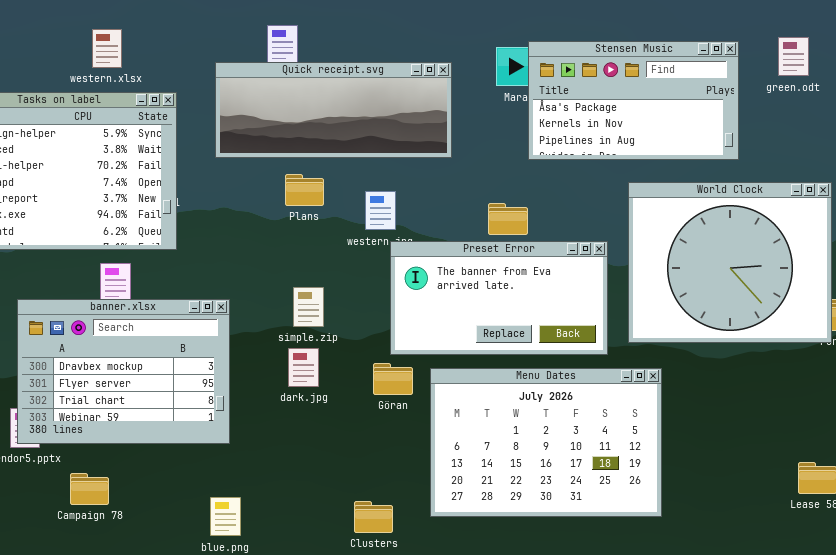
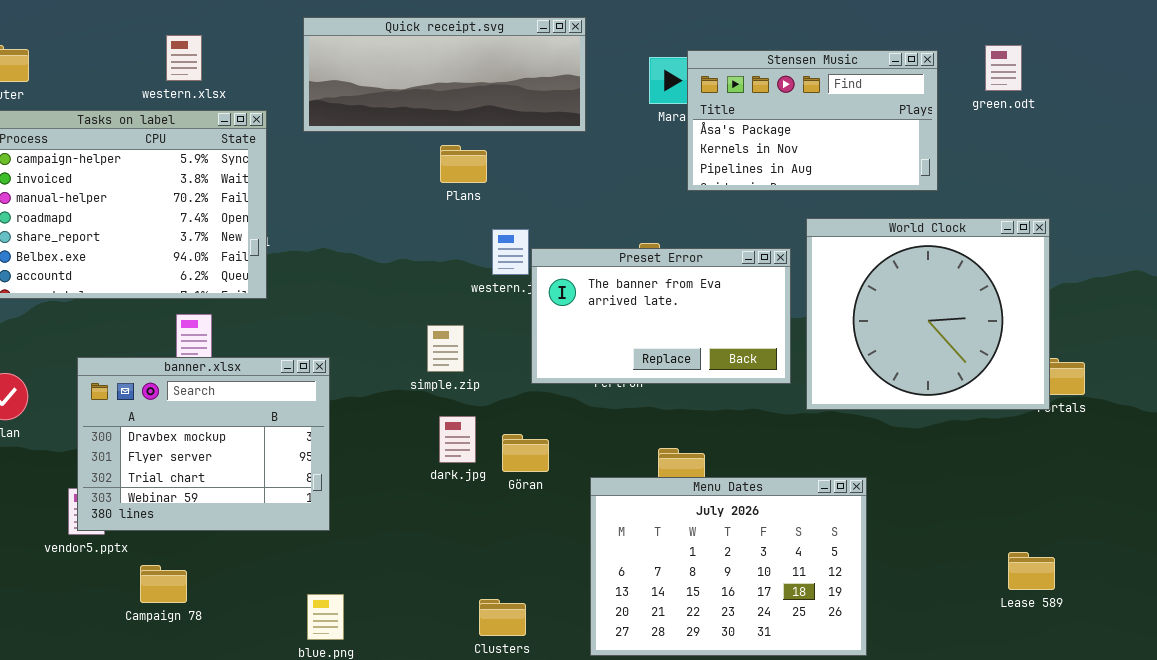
Quick receipt.svg: [215,62,452,158] -> [303,17,586,132], moved
Plans: [285,174,324,206] -> [440,145,487,183], moved
Preset Error: [390,241,608,355] -> [531,248,791,384], moved
simple.zip: [293,287,324,327] -> [427,325,464,372], moved
dark.jpg: [288,348,319,387] -> [439,416,476,463], moved
Menu Dates: [430,368,662,517] -> [590,477,867,656], moved

